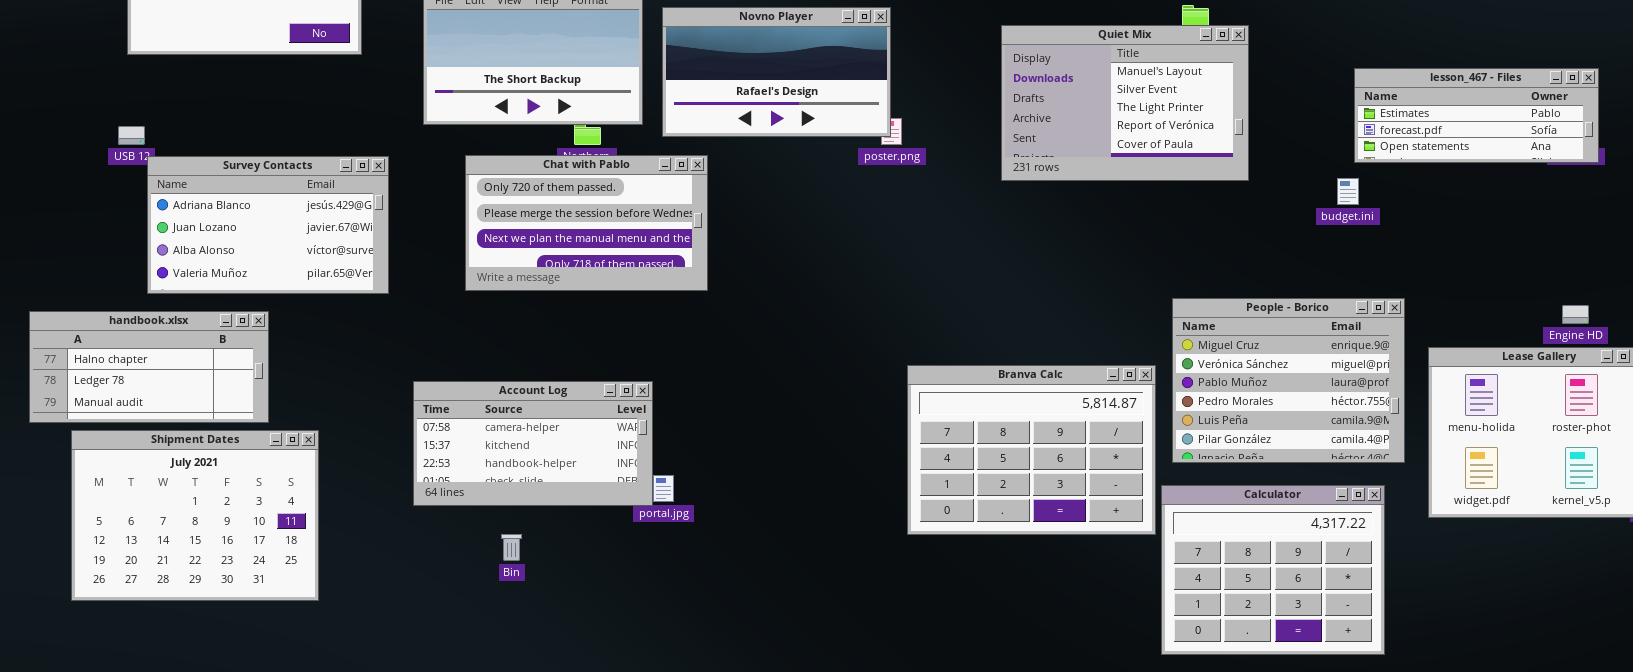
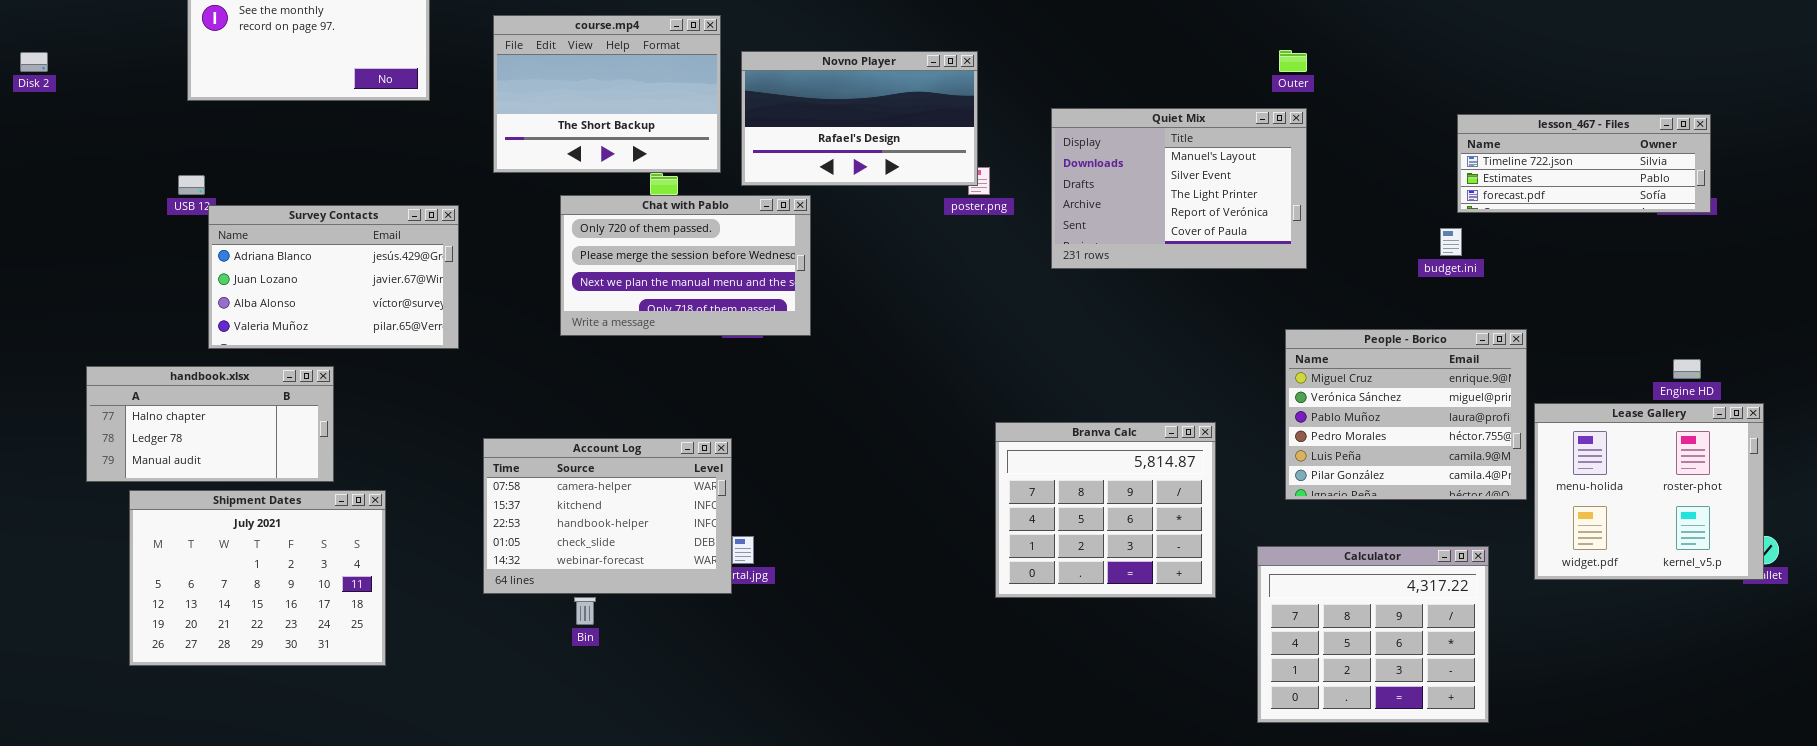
Quiet Mix: [1001,25,1249,181] -> [1051,108,1307,269], moved
lesson_467 - Files: [1354,68,1599,163] -> [1457,114,1711,213], scrolled up 1 row
Chat with Pablo: [465,155,708,291] -> [560,195,811,336], moved
People - Borico: [1172,298,1405,463] -> [1285,329,1527,500], moved
Branva Calc: [907,365,1156,535] -> [995,422,1216,598], resized
Account Log: [413,381,653,506] -> [483,438,732,594], resized

